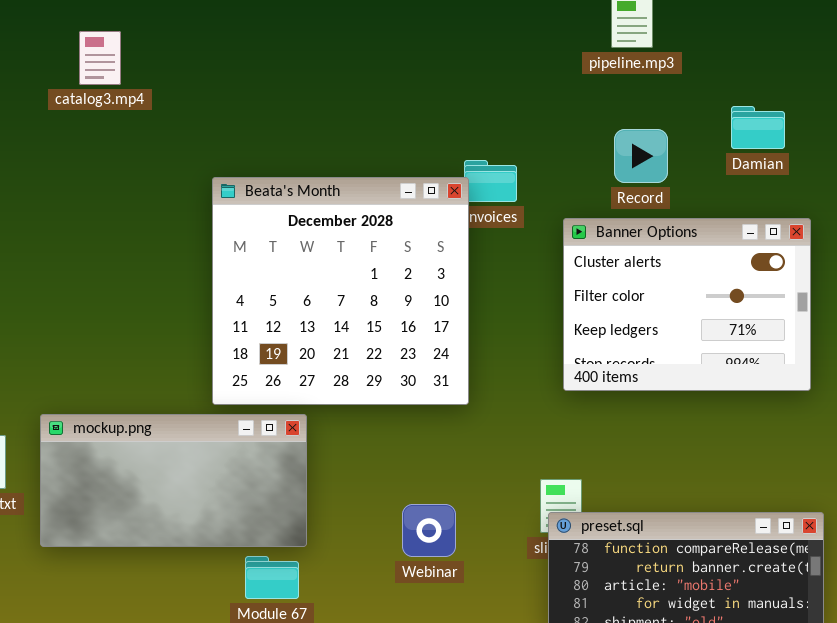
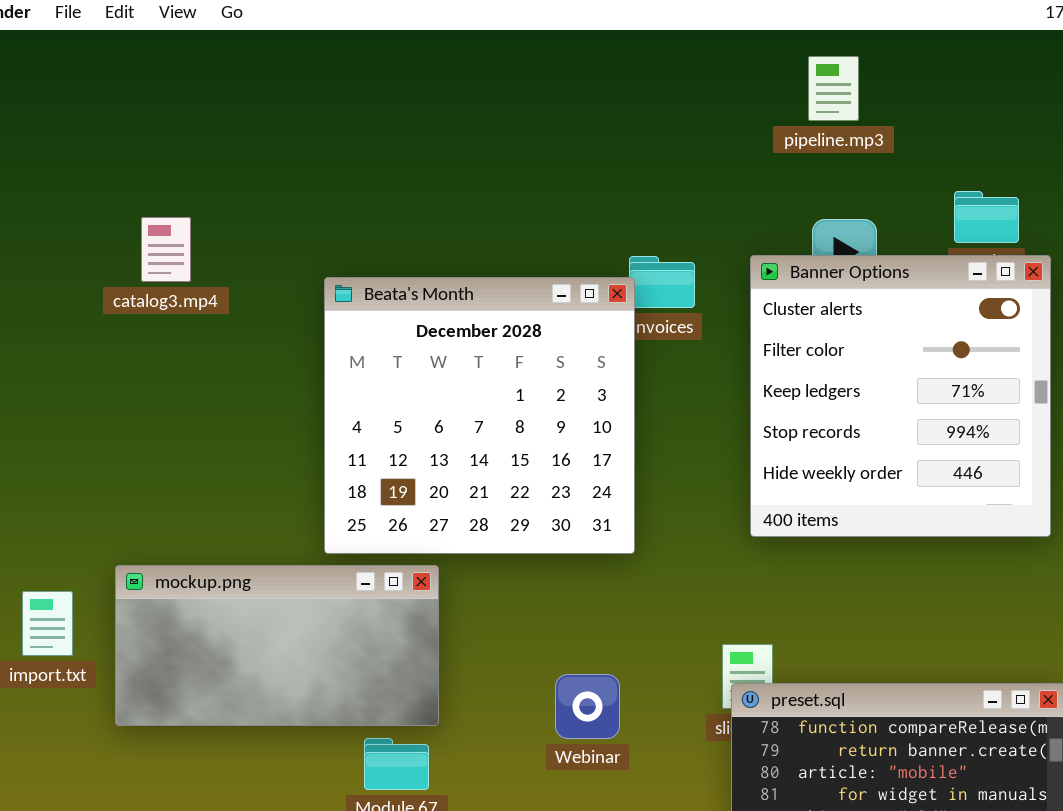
catalog3.mp4: [79,31,121,85] -> [141,217,191,282], moved
Banner Options: [563,218,811,391] -> [750,255,1051,537], resized

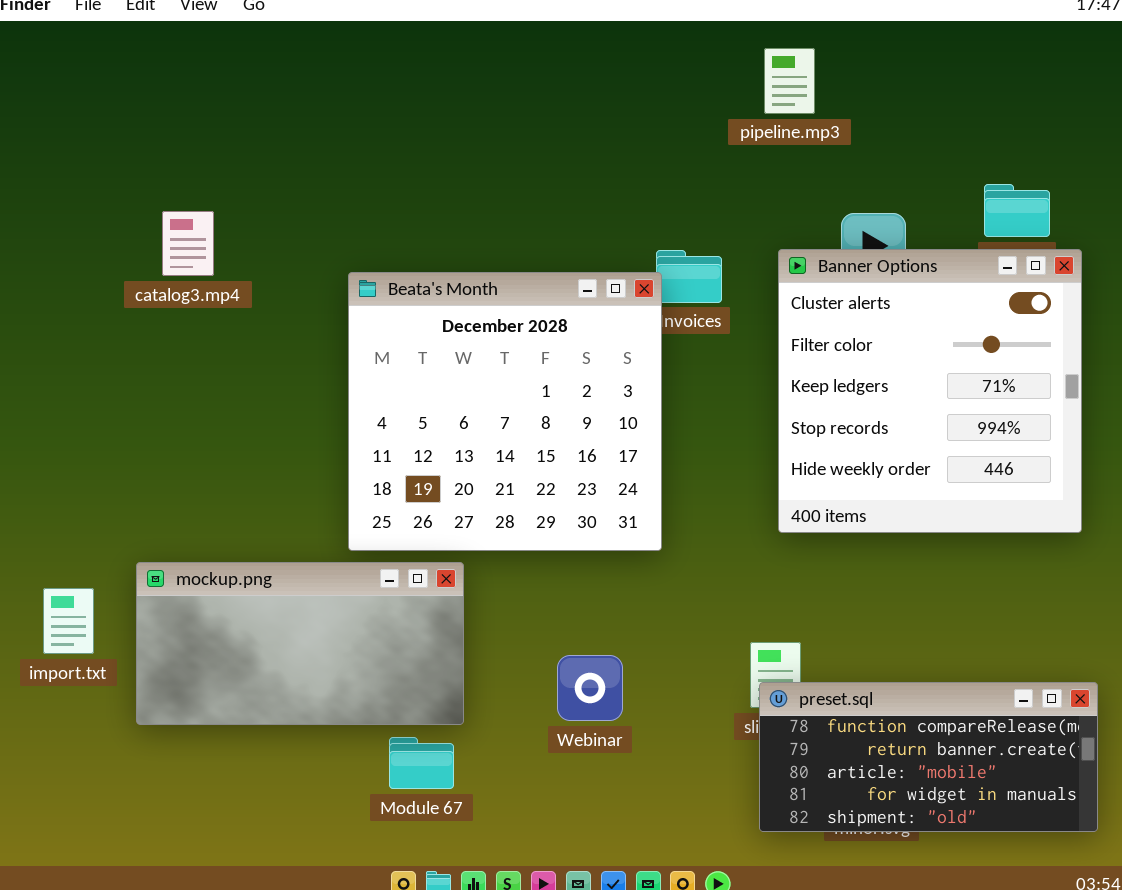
pipeline.mp3: [808,56,859,121] -> [764,48,815,114], moved
Webinar: [555,674,620,739] -> [557,655,623,721], moved

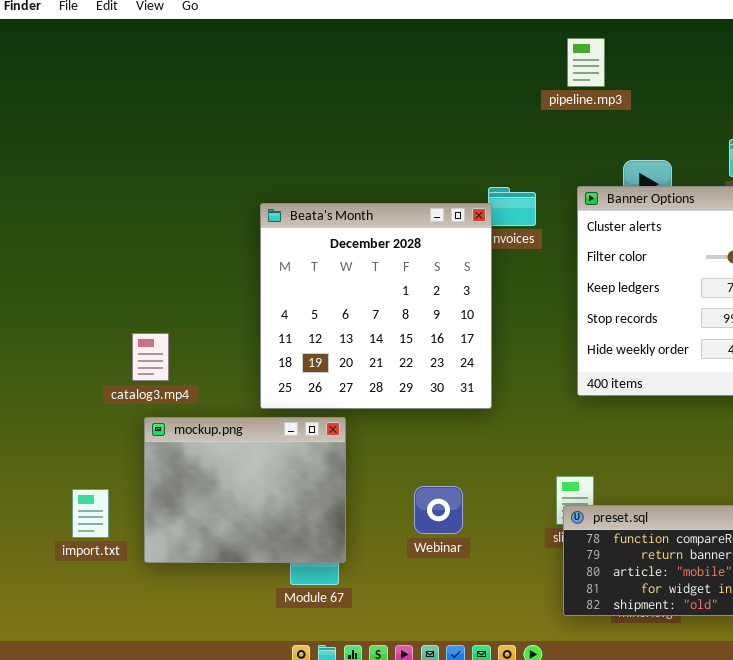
catalog3.mp4: [162,211,214,276] -> [132,333,169,381], moved
mockup.png: [136,562,464,725] -> [144,417,346,563], resized
import.txt: [43,588,94,654] -> [72,489,109,538], moved

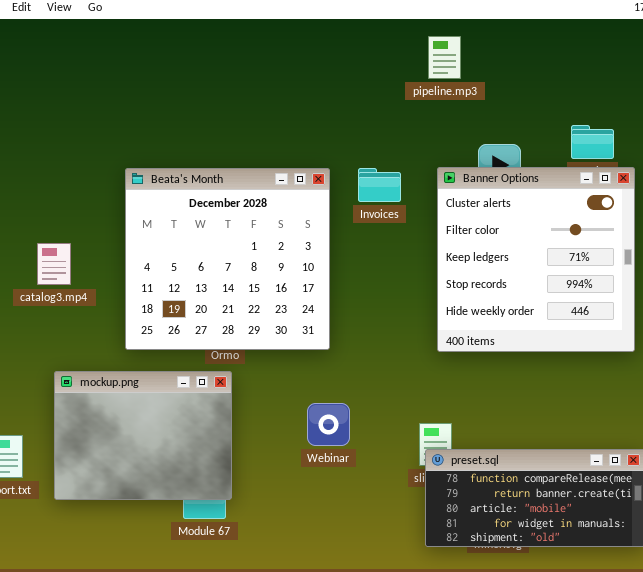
Beata's Month: [260,203,492,409] -> [125,168,330,350], moved
catalog3.mp4: [132,333,169,381] -> [37,243,71,285], moved
Webinar: [414,486,463,534] -> [307,403,350,446], moved

